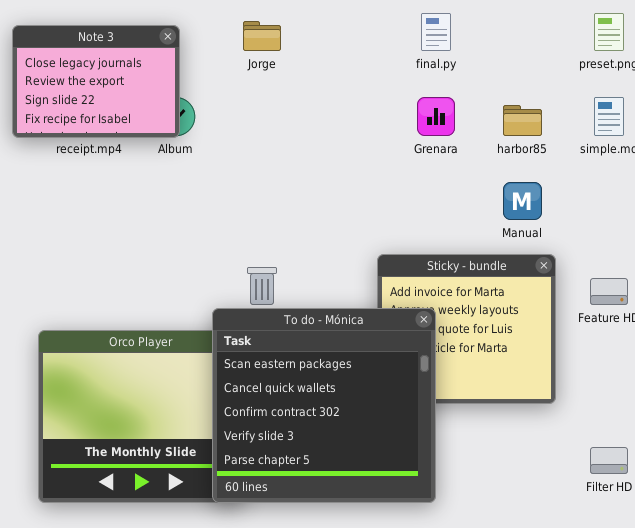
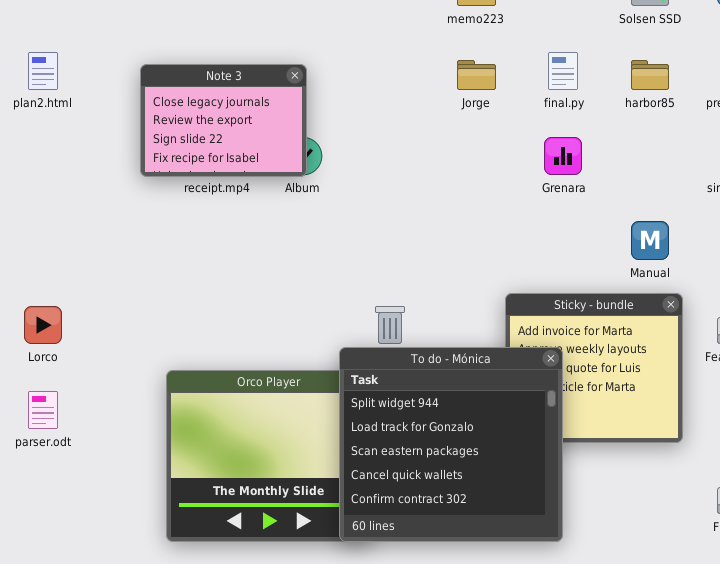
Jorge: [243,21,281,51] -> [457,60,496,90], moved
harbor85: [503,105,542,136] -> [631,60,669,90], moved
To do - Mónica: [212,308,436,503] -> [339,347,563,542], scrolled up 2 rows

